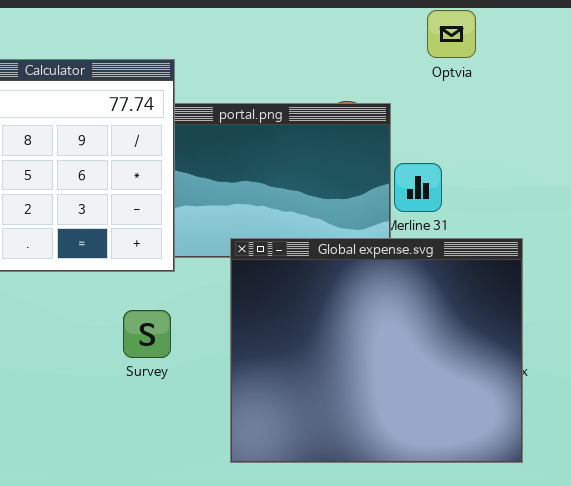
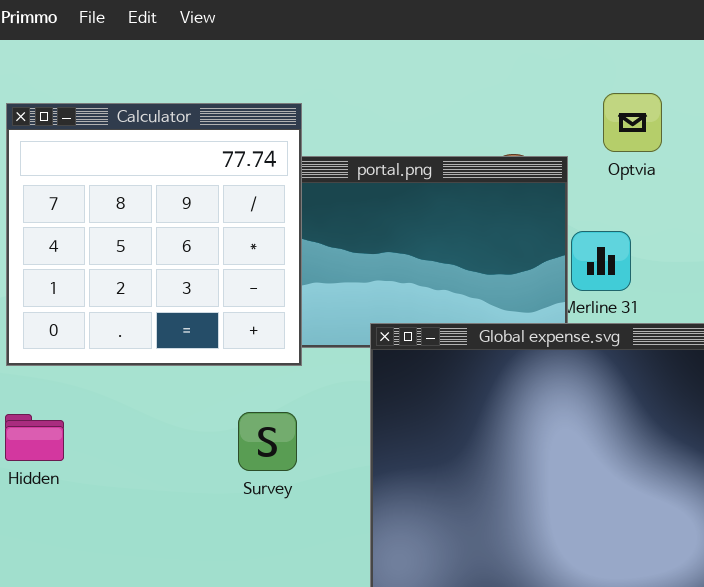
Optvia: [427,10,476,58] -> [603,93,662,152], moved

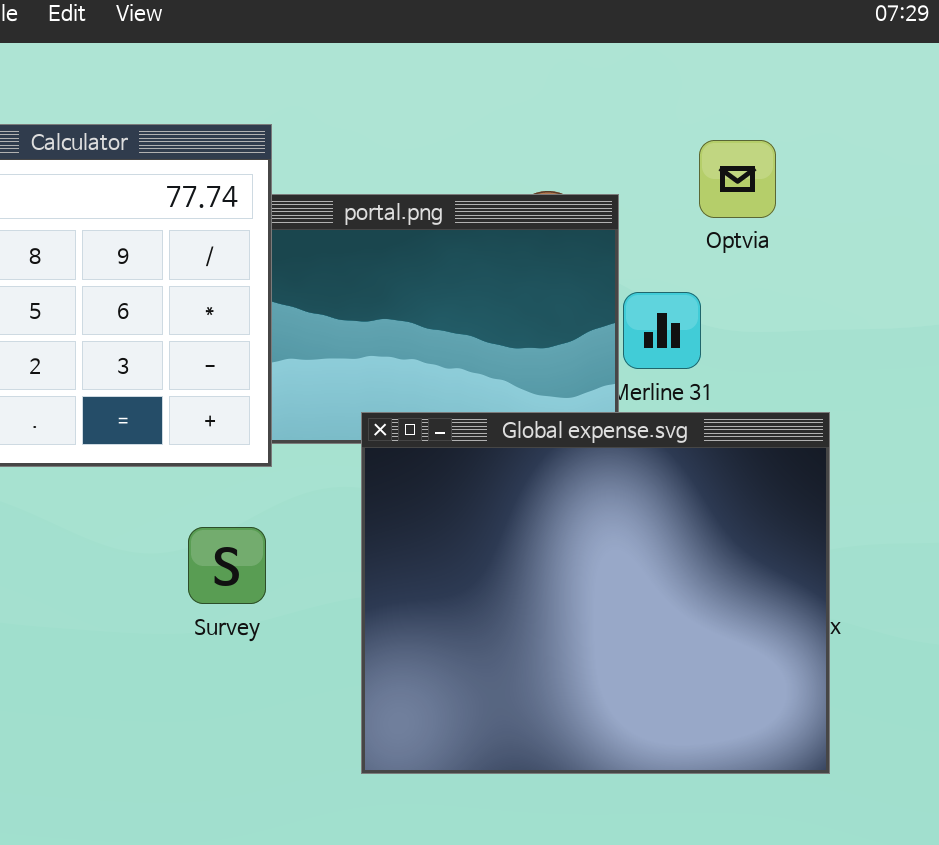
Optvia: [603,93,662,152] -> [699,140,776,218], moved

